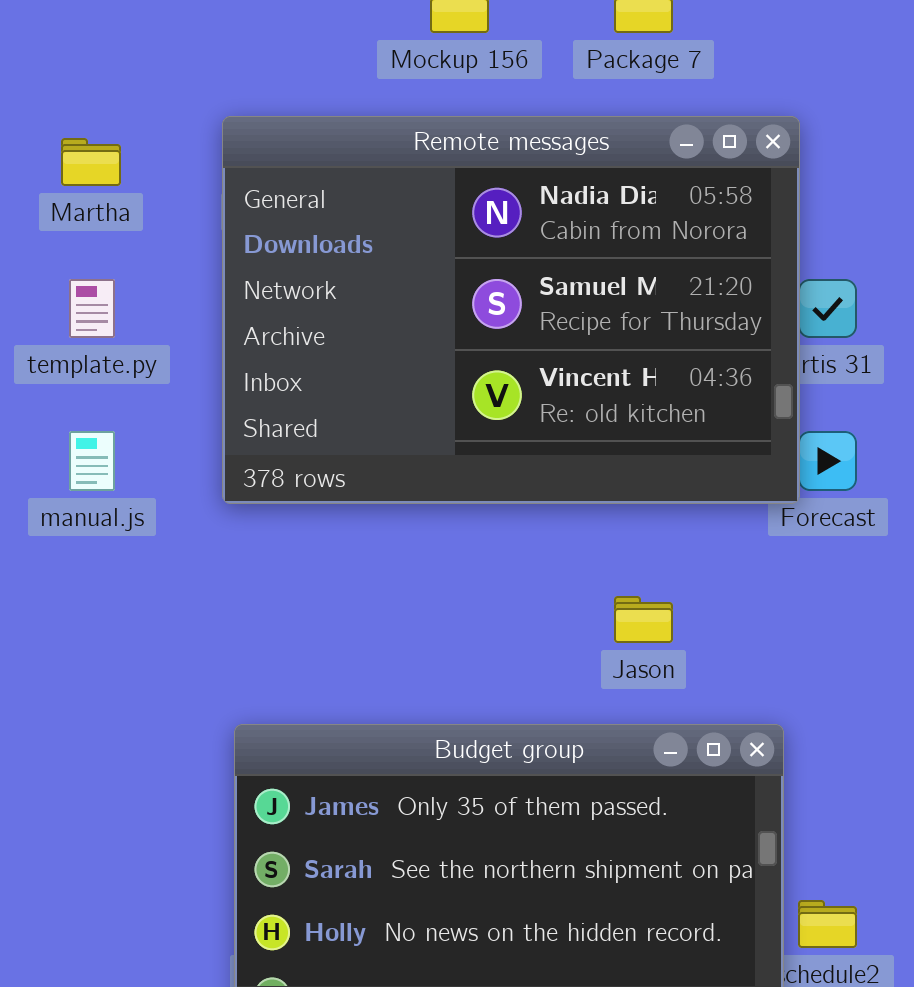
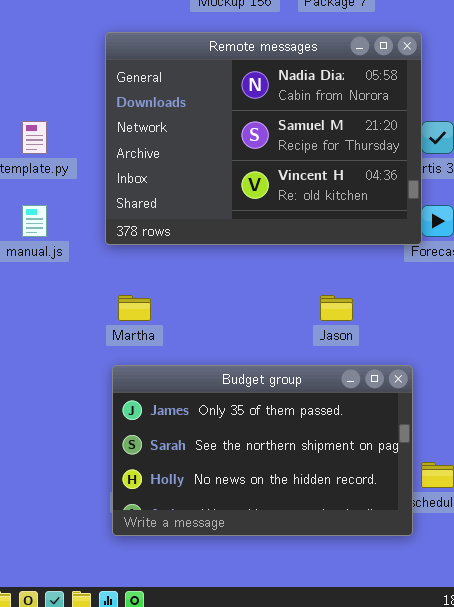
Martha: [61,138,121,186] -> [118,295,151,321], moved

